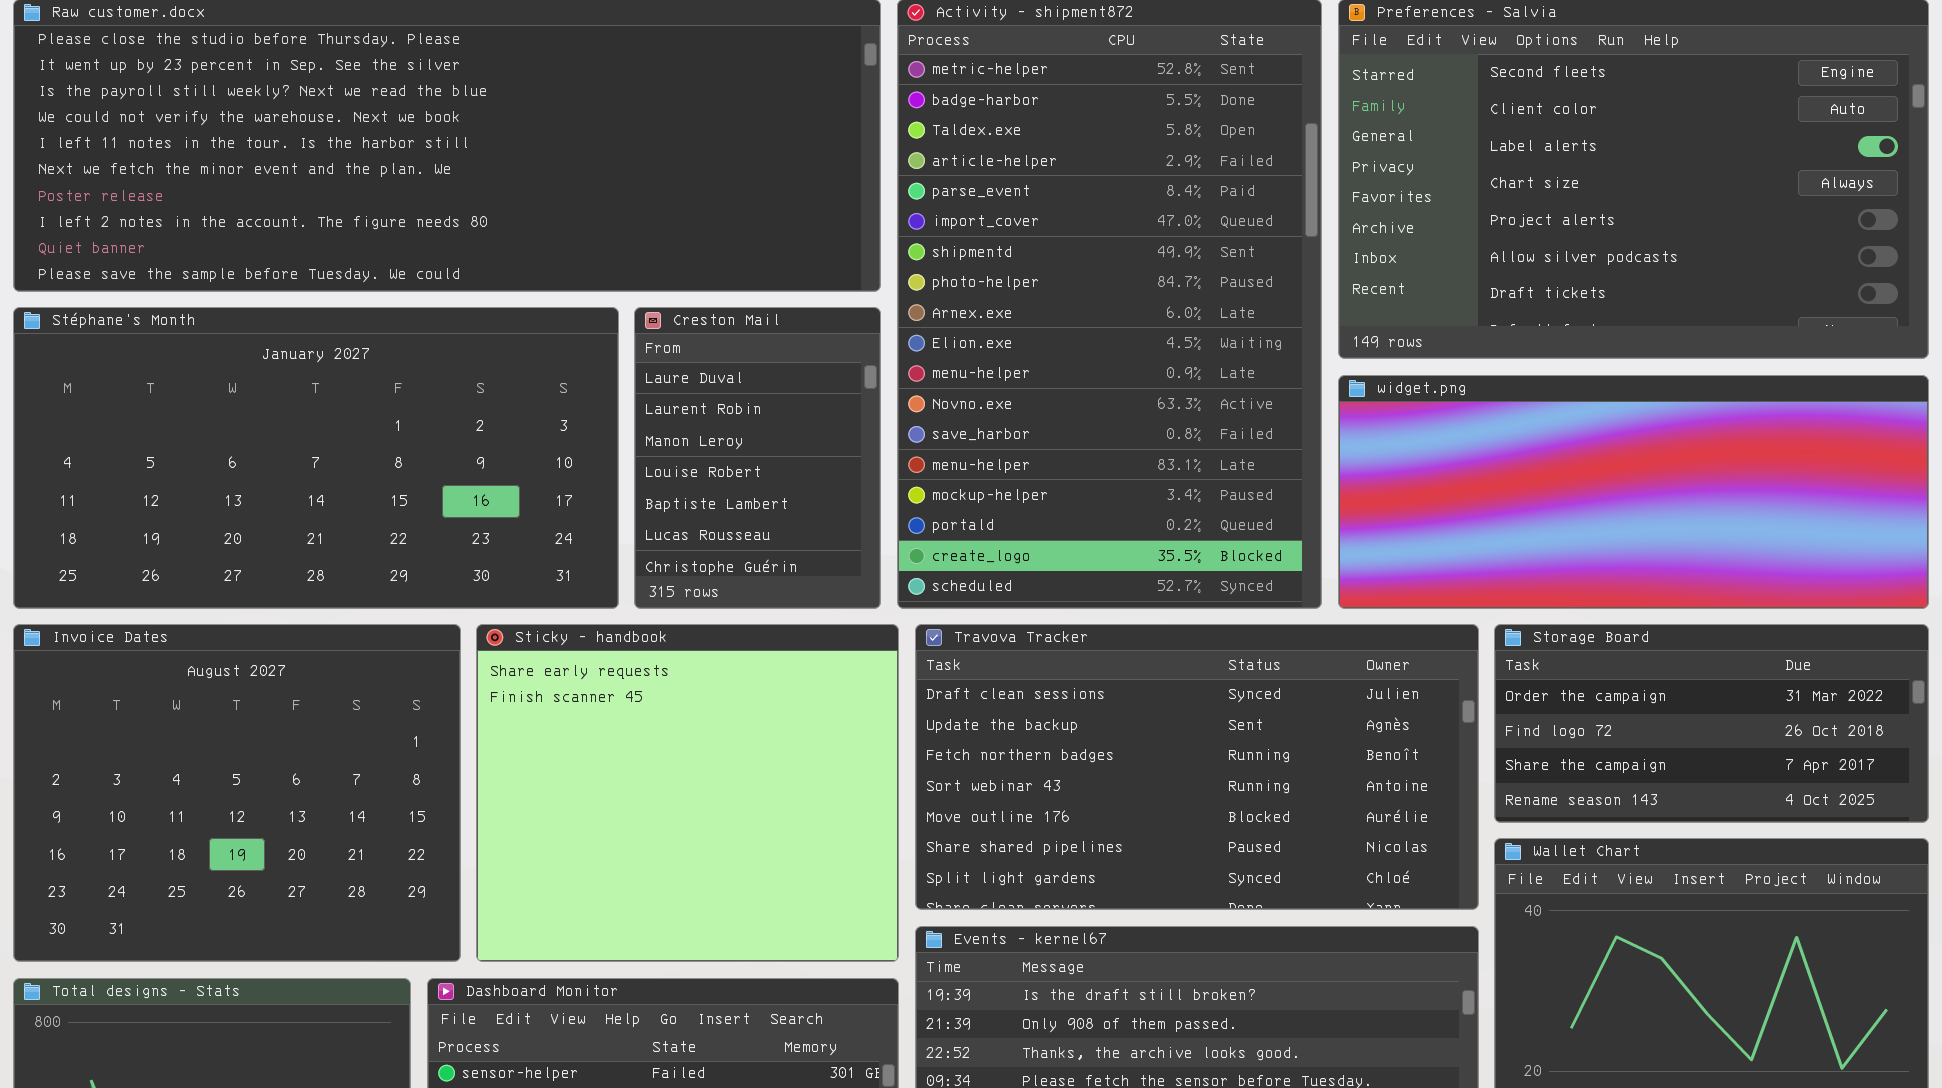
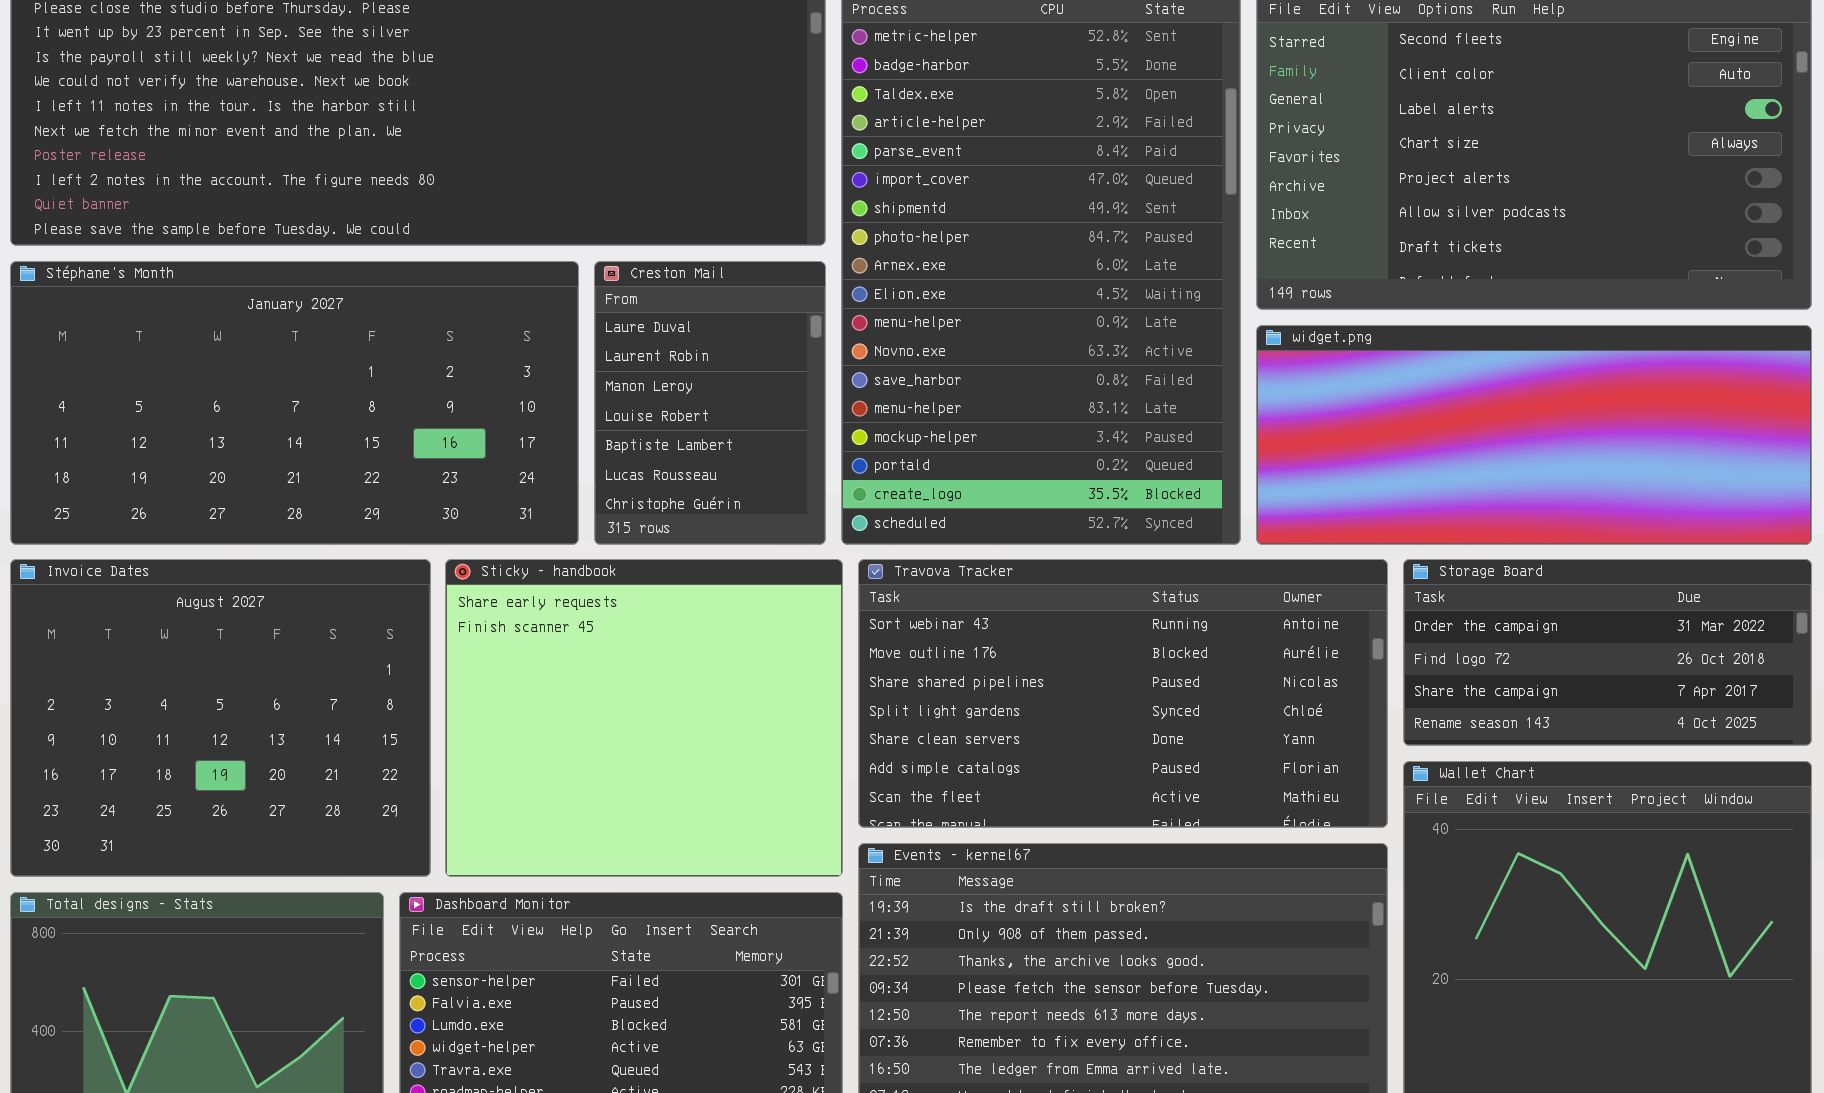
Travova Tracker: [915,624,1479,910] -> [858,559,1388,828], scrolled down 3 rows

